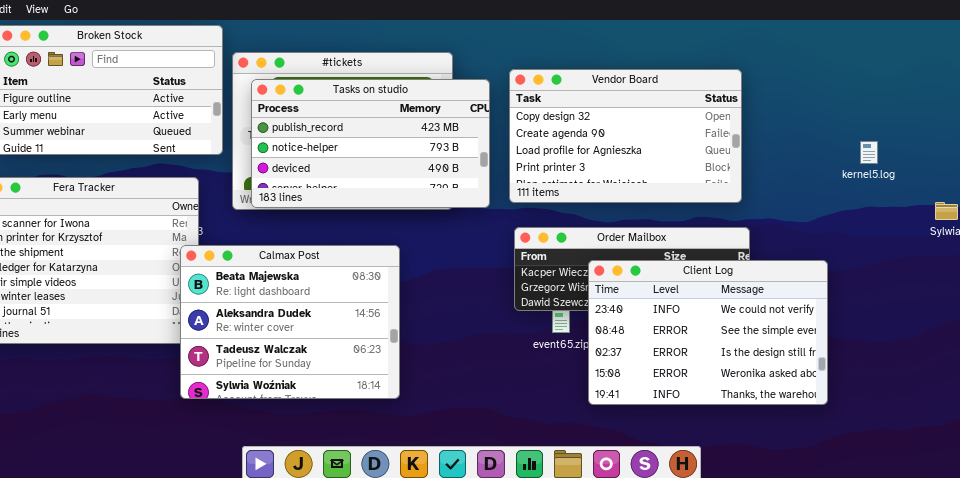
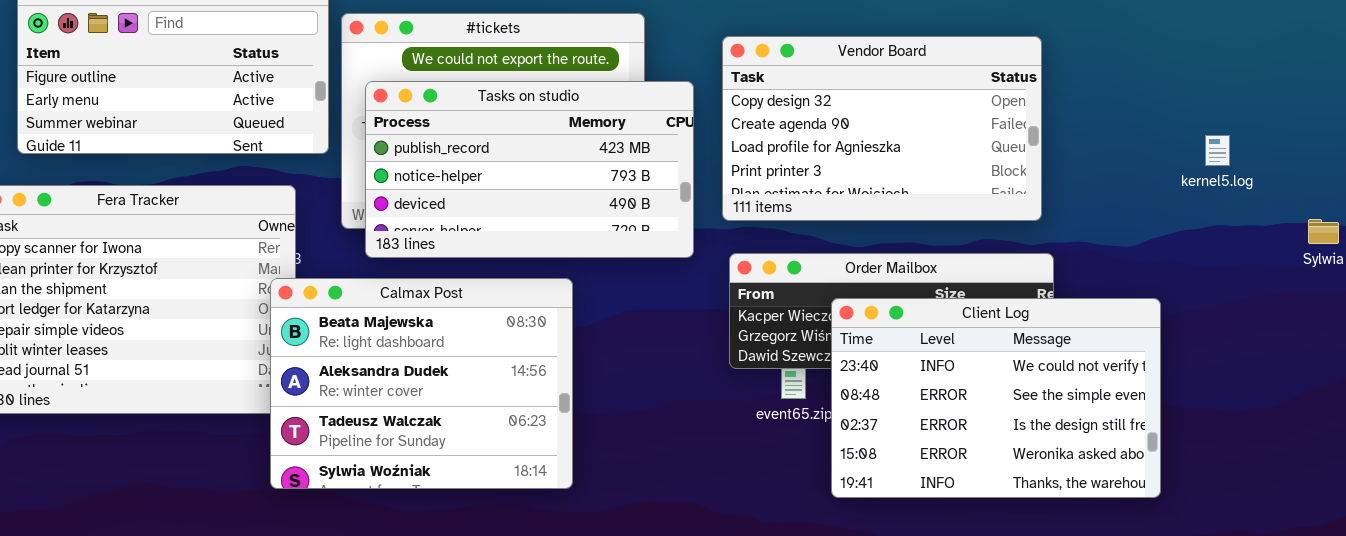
Tasks on studio: [251,79,490,208] -> [365,81,694,258], moved

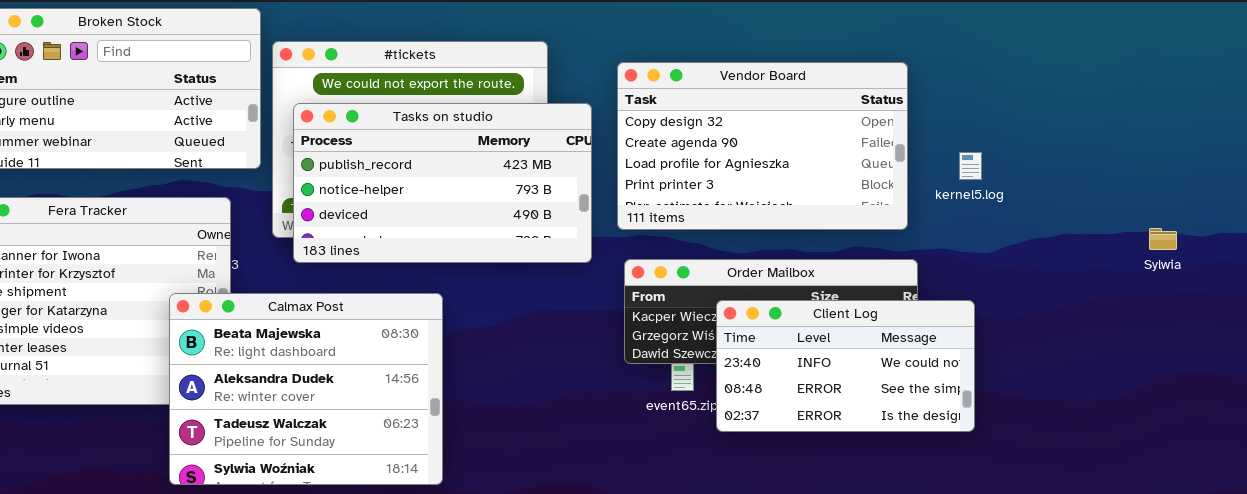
kernel5.log: [1205,135,1230,166] -> [959,152,982,180], moved
Calmax Post: [270,278,573,489] -> [169,293,443,485], moved
Client Log: [831,298,1161,498] -> [716,300,975,432], resized

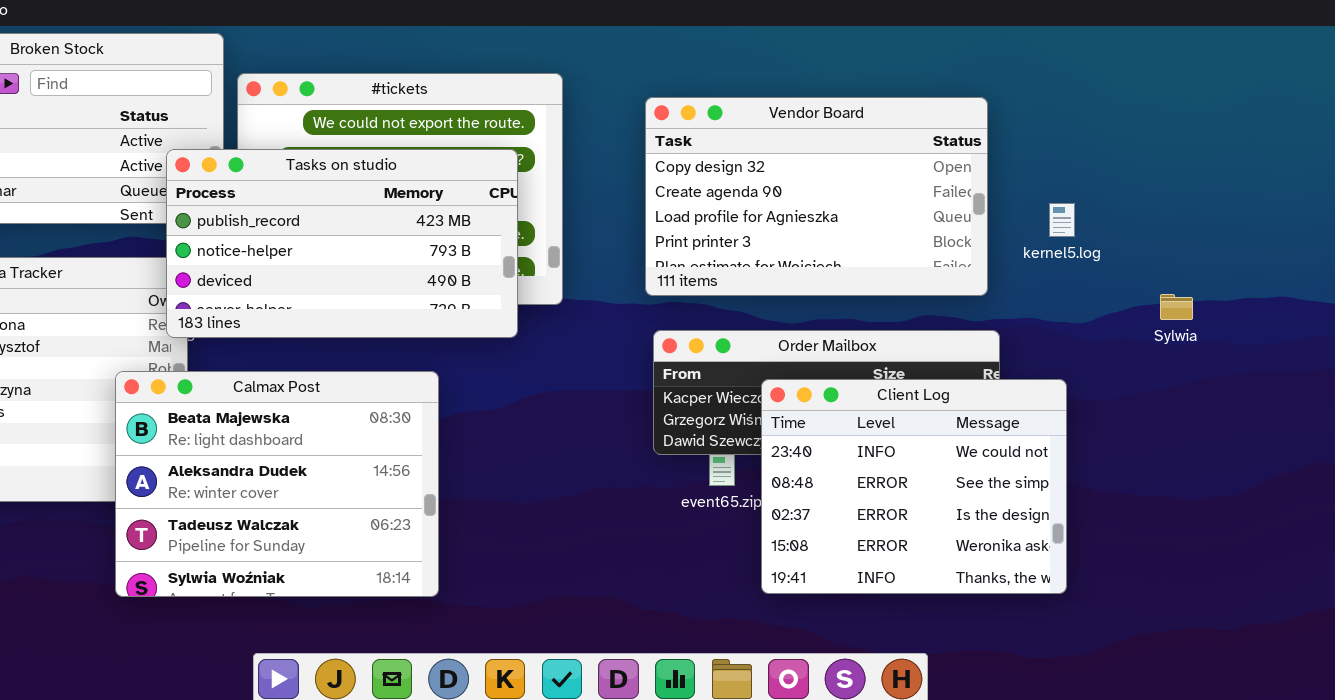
Tasks on studio: [293,103,592,263] -> [166,149,518,338], moved
Sylwia: [1149,228,1177,250] -> [1160,294,1193,320], moved
Client Log: [716,300,975,432] -> [761,379,1067,594], resized

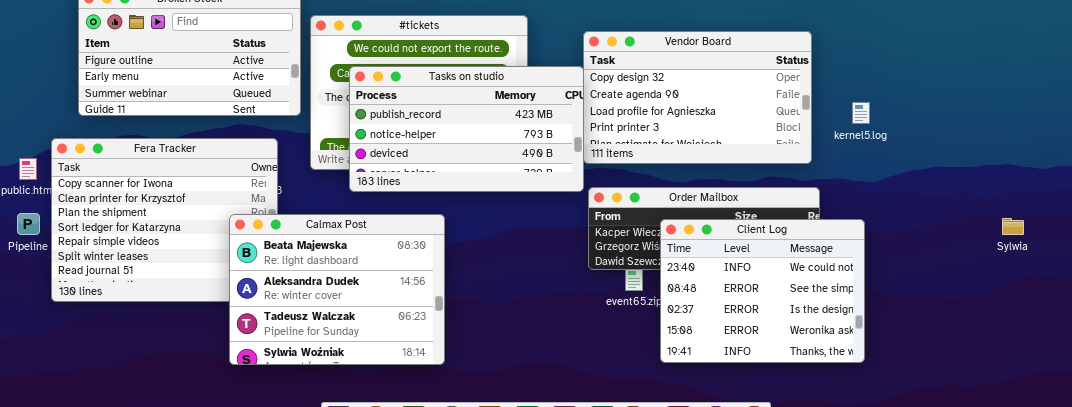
Tasks on studio: [166,149,518,338] -> [349,66,584,192], moved
Sylwia: [1160,294,1193,320] -> [1002,218,1024,235], moved

